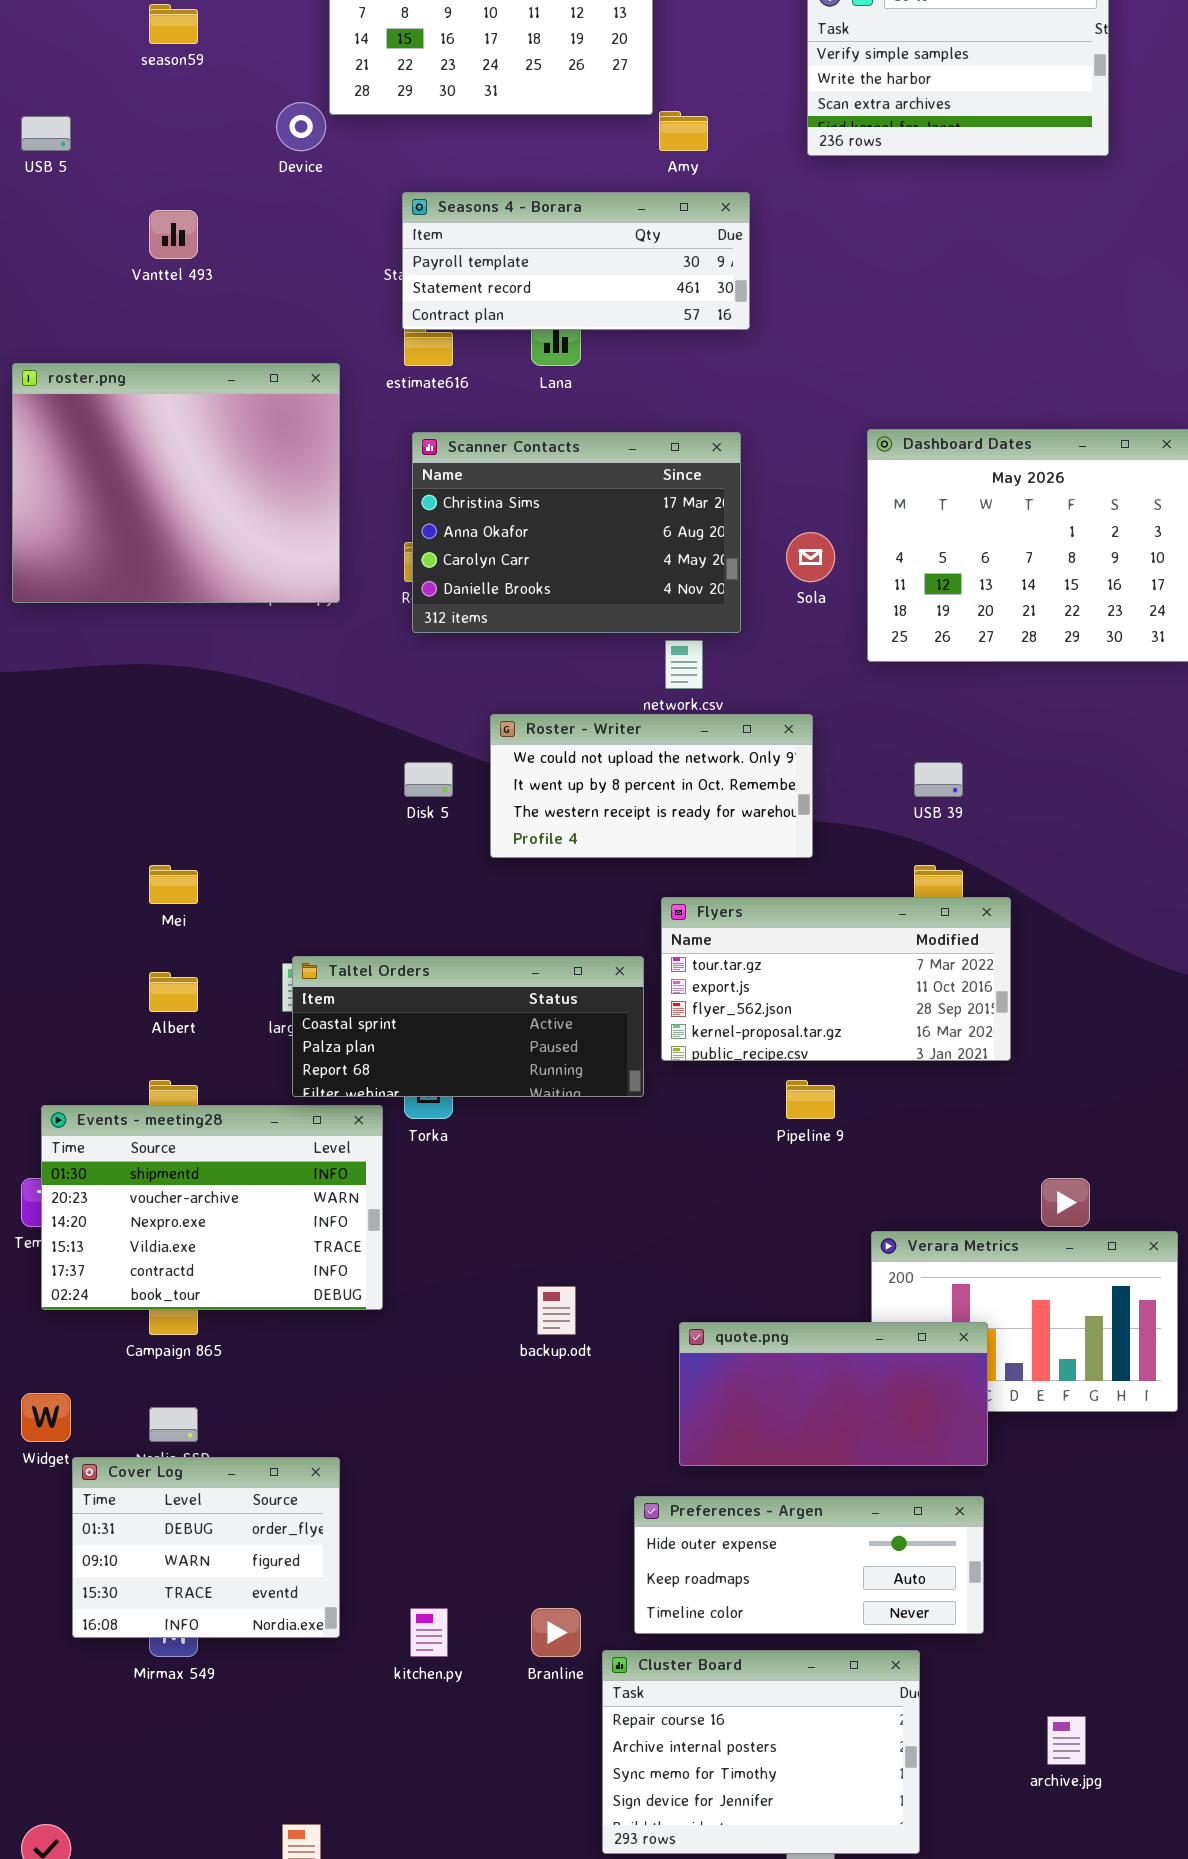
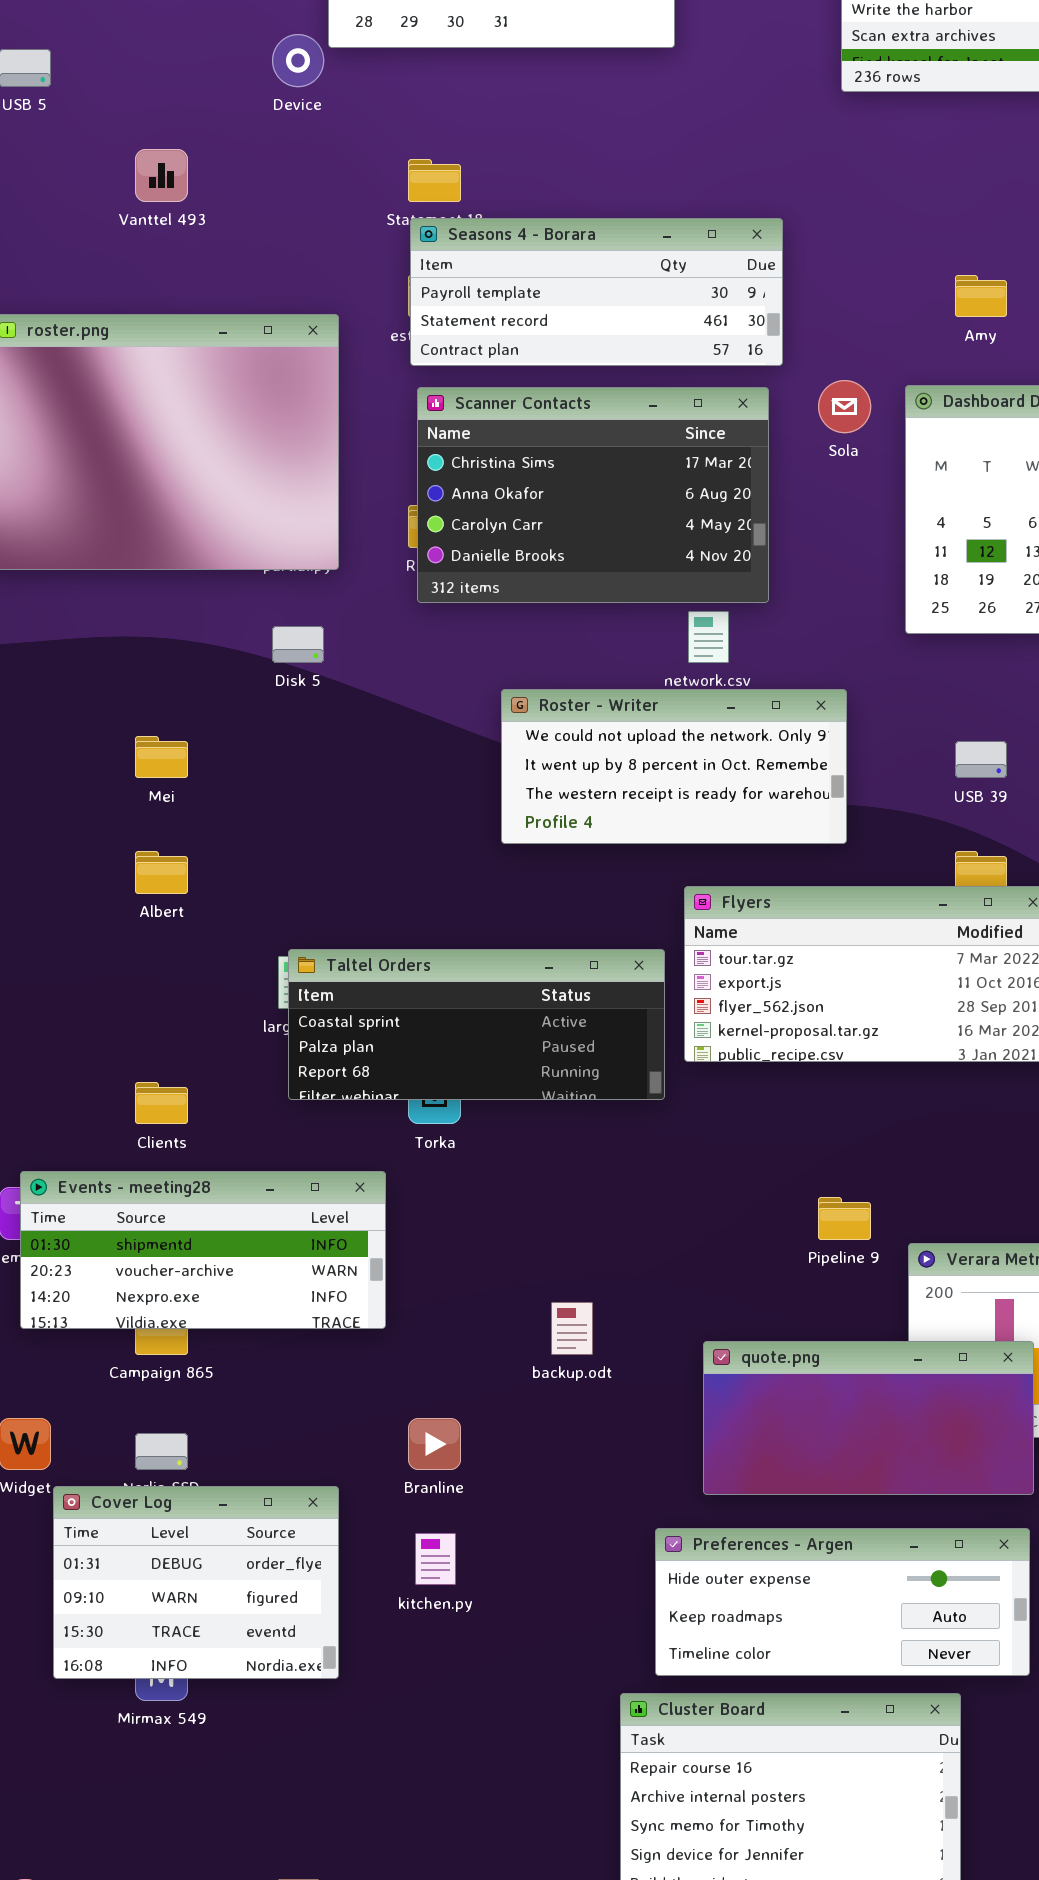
Amy: [659,111,708,151] -> [955,275,1007,317], moved
Seasons 4 - Borara: [402,192,750,330] -> [410,218,783,366], moved
Sola: [786,532,835,582] -> [818,380,871,433], moved
Disk 5: [404,762,453,797] -> [272,626,324,663], moved
Mei: [149,865,198,904] -> [135,736,188,778], moved
Albert: [149,972,198,1012] -> [135,851,188,894], moved
Pipeline 9: [786,1080,835,1119] -> [818,1197,871,1240], moved
Events - meeting28: [41,1105,383,1310] -> [20,1171,386,1329], resized
kitchen.py: [410,1608,448,1657] -> [415,1533,456,1585], moved
Branline: [531,1608,581,1657] -> [408,1418,461,1470], moved

